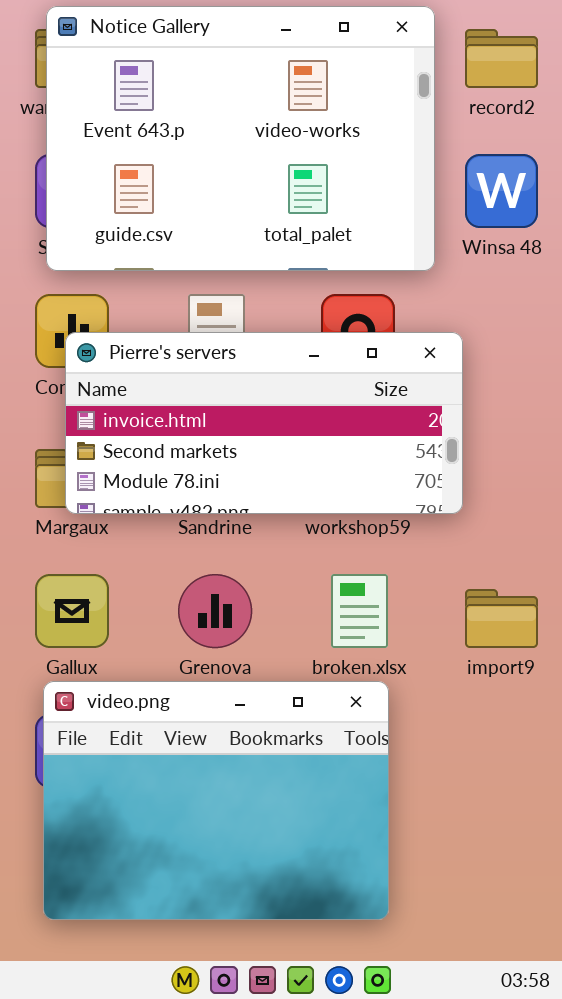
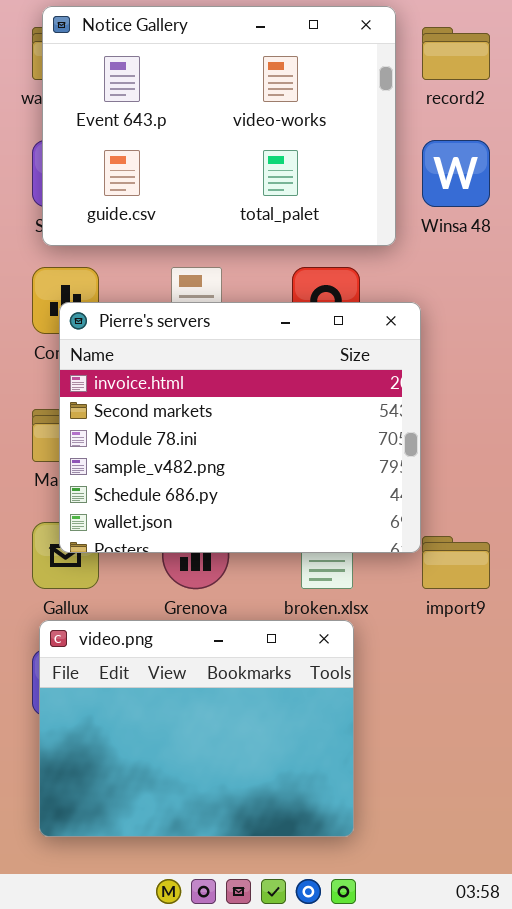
Pierre's servers: [65,332,463,514] -> [59,302,421,553], resized

